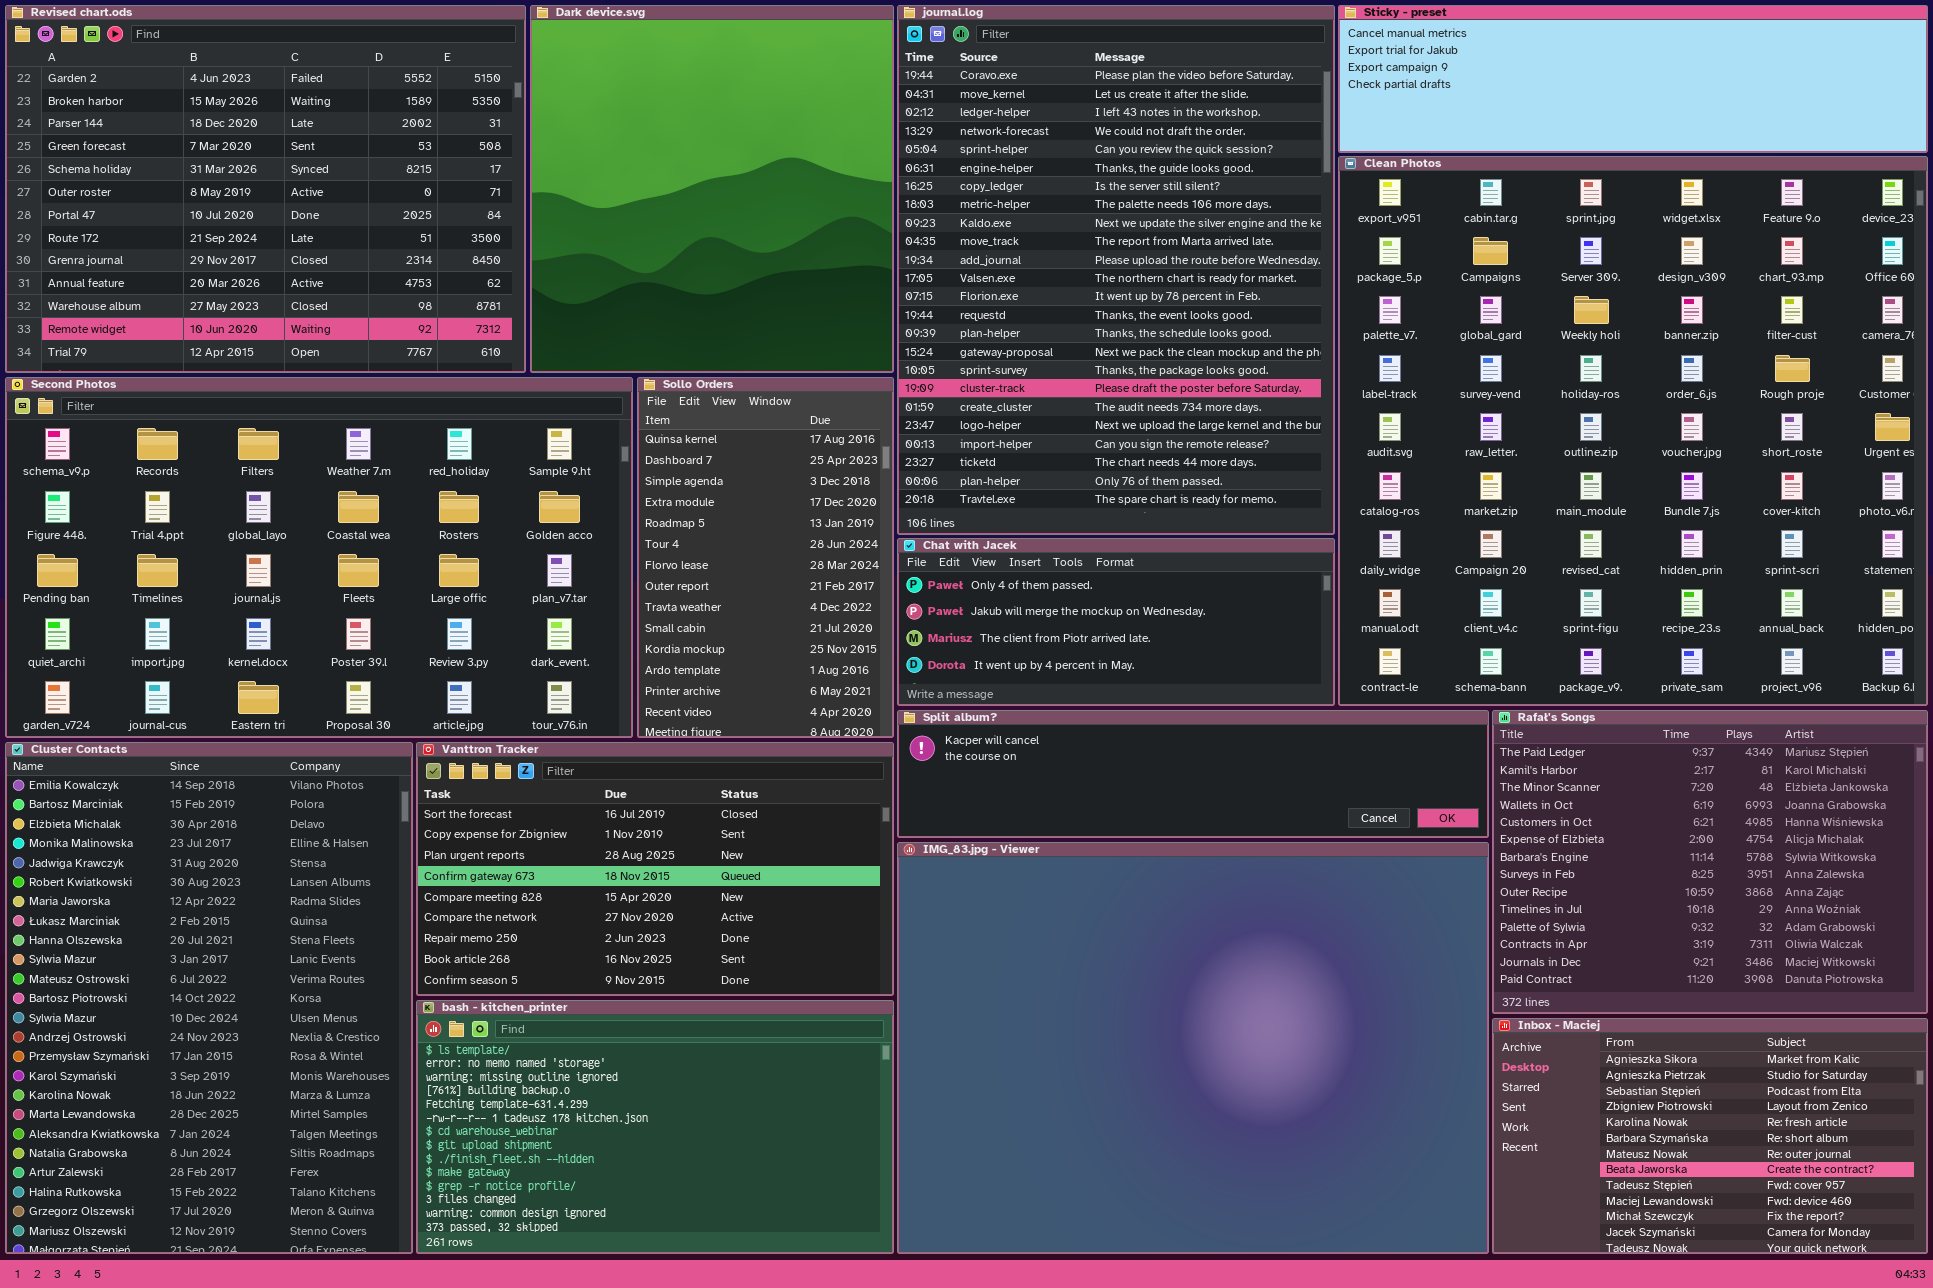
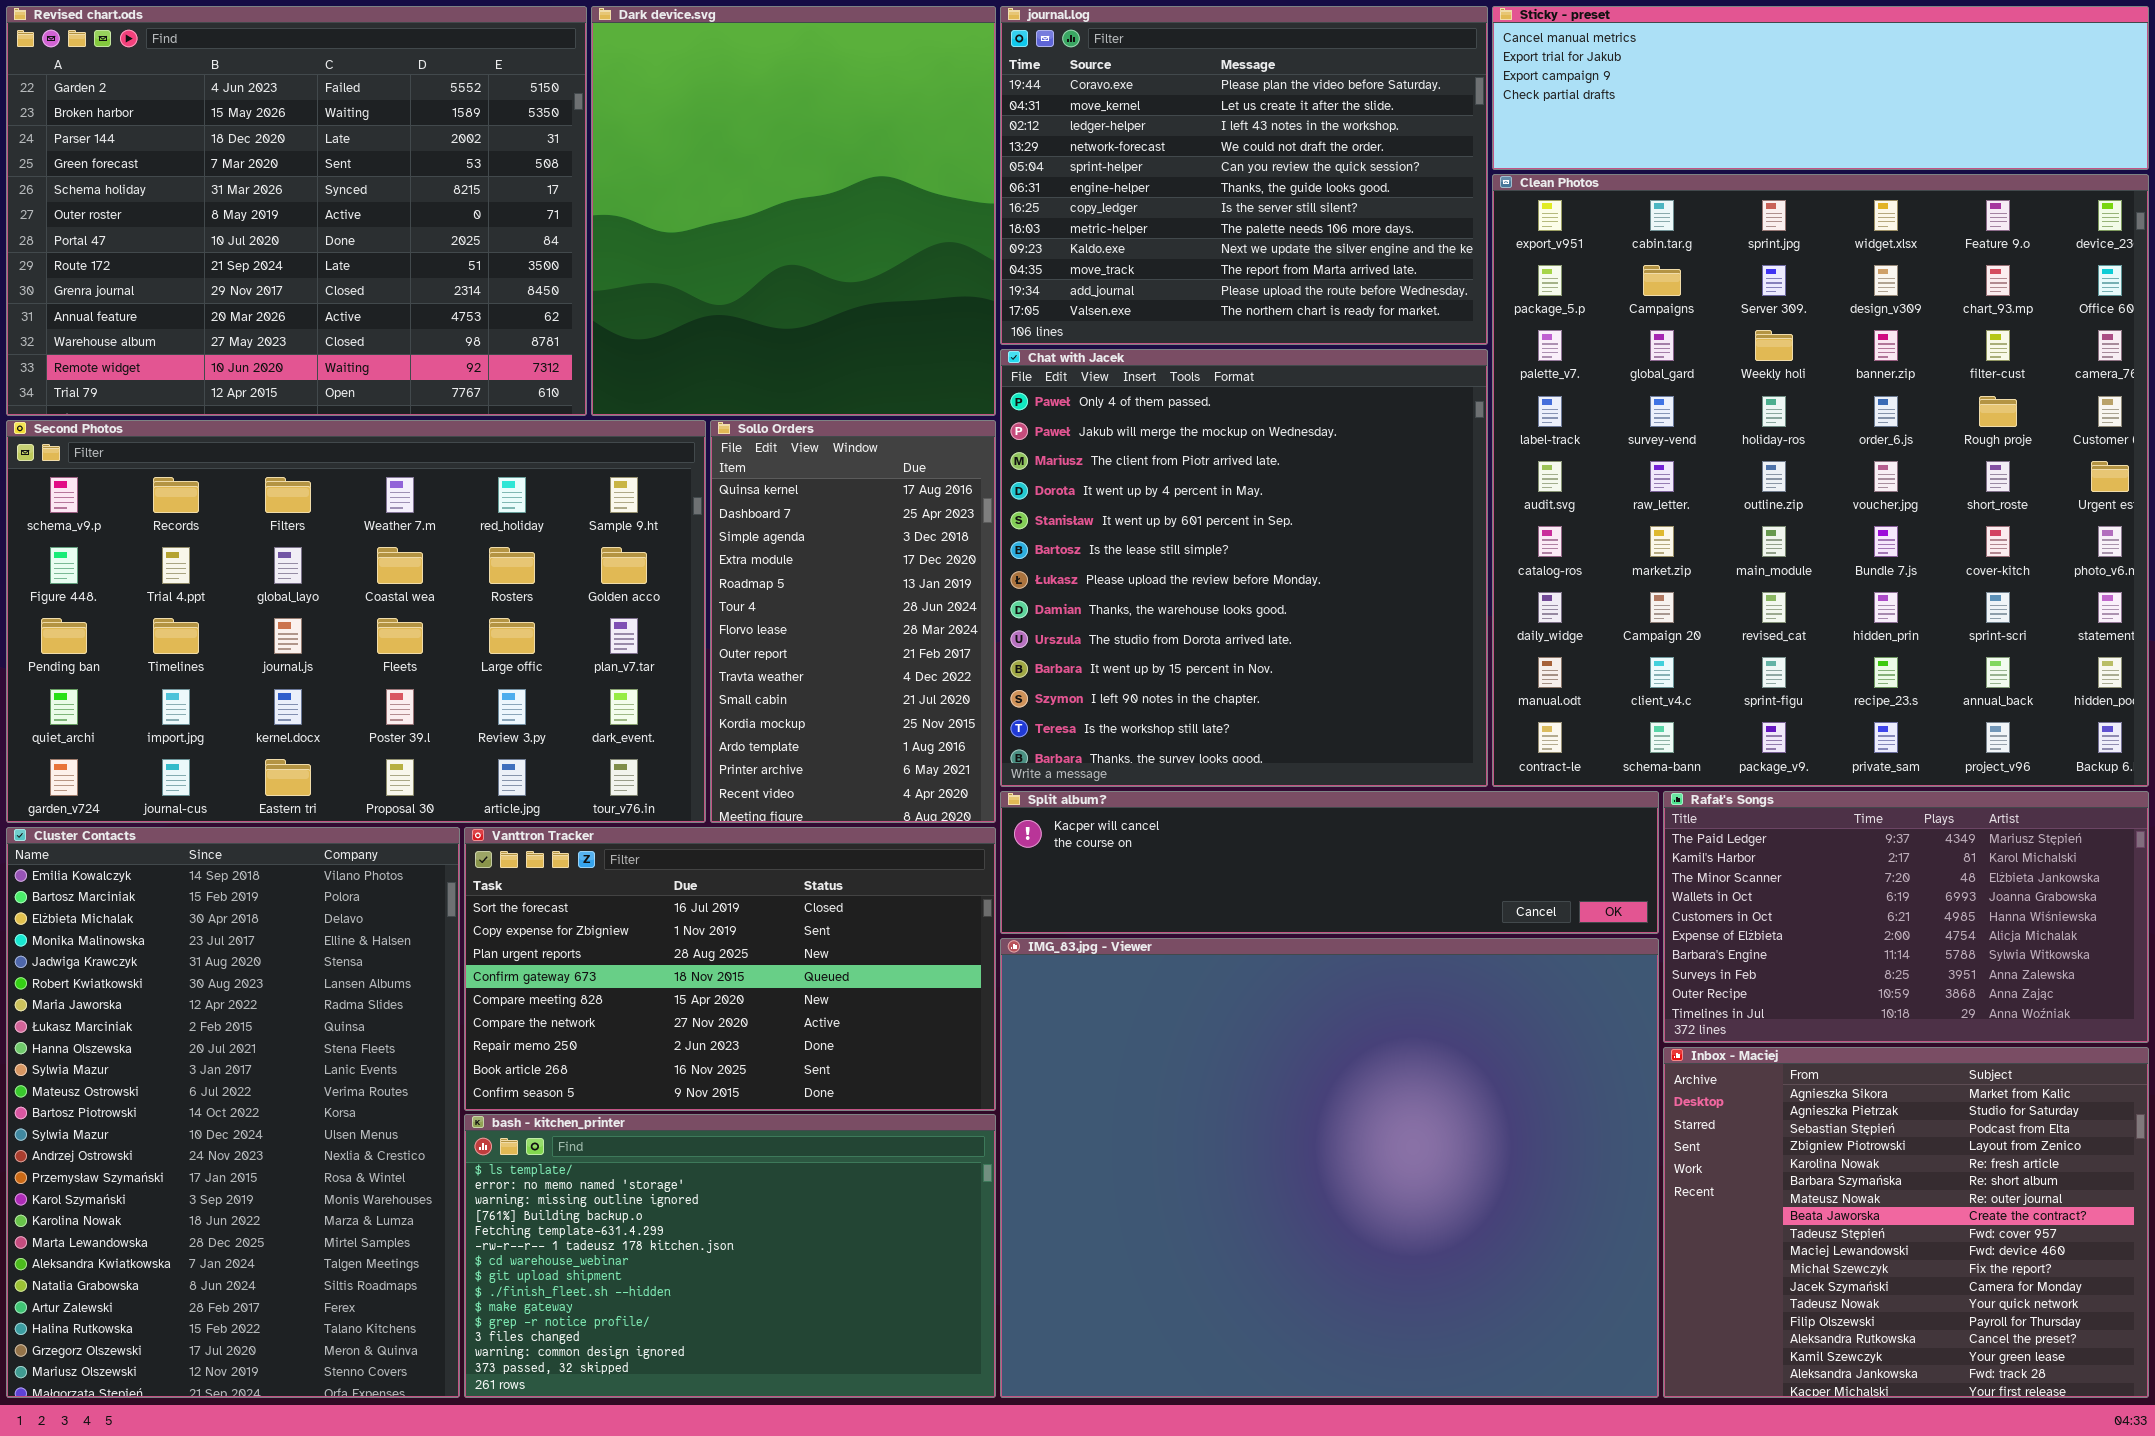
journal.log: [897,5,1335,535] -> [1000,6,1488,345], resized
Chat with Jacek: [897,538,1335,706] -> [1000,349,1488,787], resized
Rafał's Songs: [1492,710,1928,1014] -> [1663,791,2149,1043], resized
Inbox - Maciej: [1492,1018,1928,1254] -> [1663,1047,2149,1398], resized

